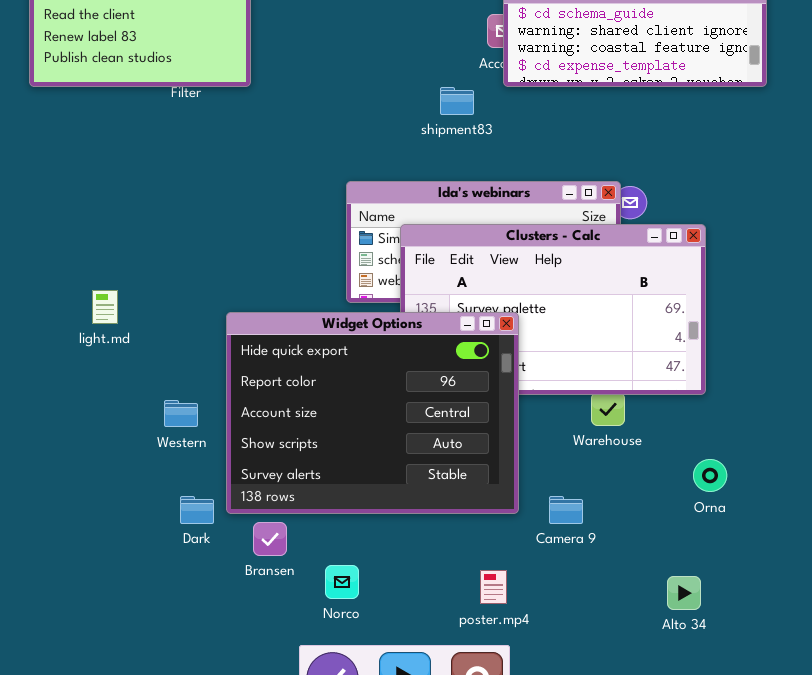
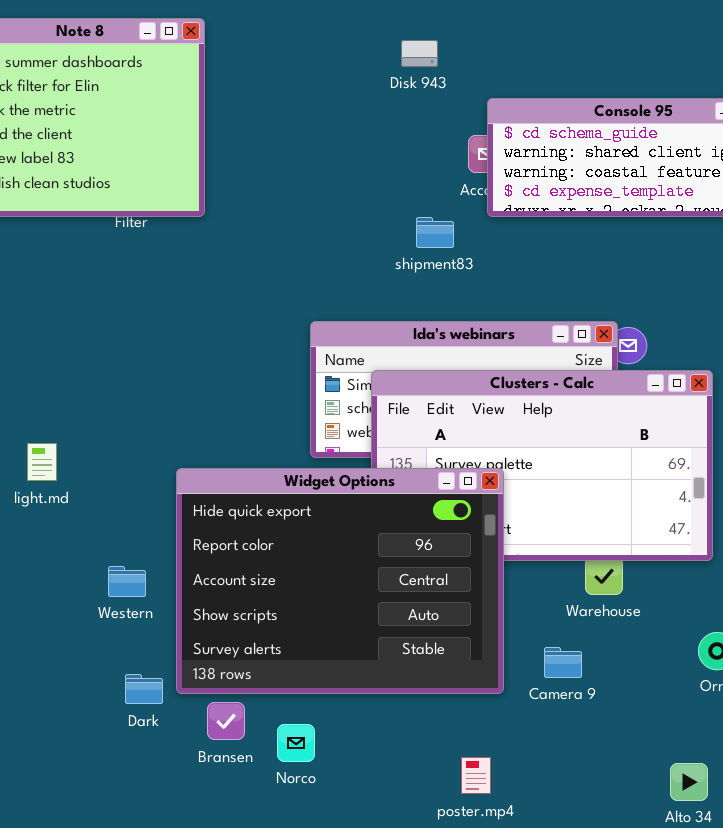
Camera 9: [549,496,583,524] -> [544,647,582,678], moved
Norco: [325,565,359,599] -> [277,724,315,762], moved

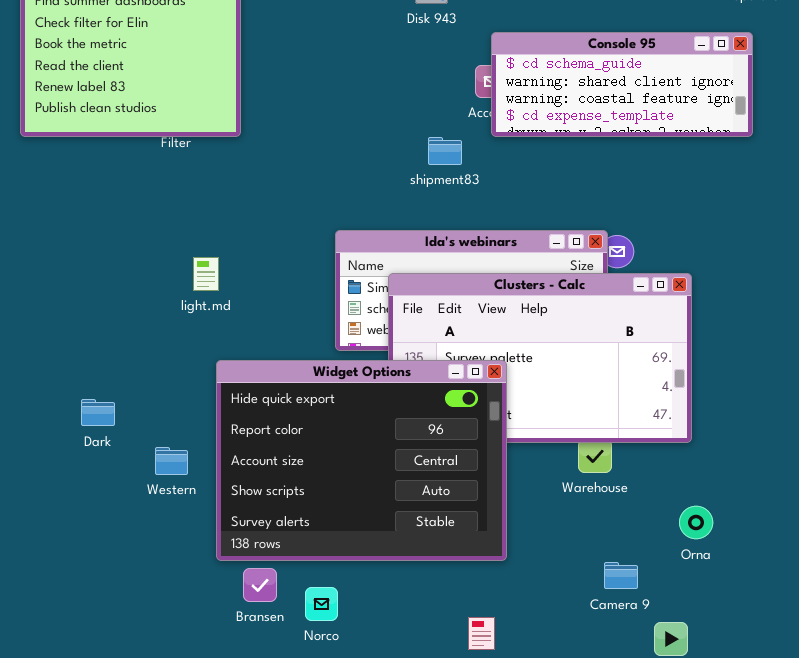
light.md: [27,443,57,481] -> [193,257,219,291], moved
Camera 9: [544,647,582,678] -> [604,562,638,589], moved
Dark: [125,674,163,704] -> [81,399,115,426], moved

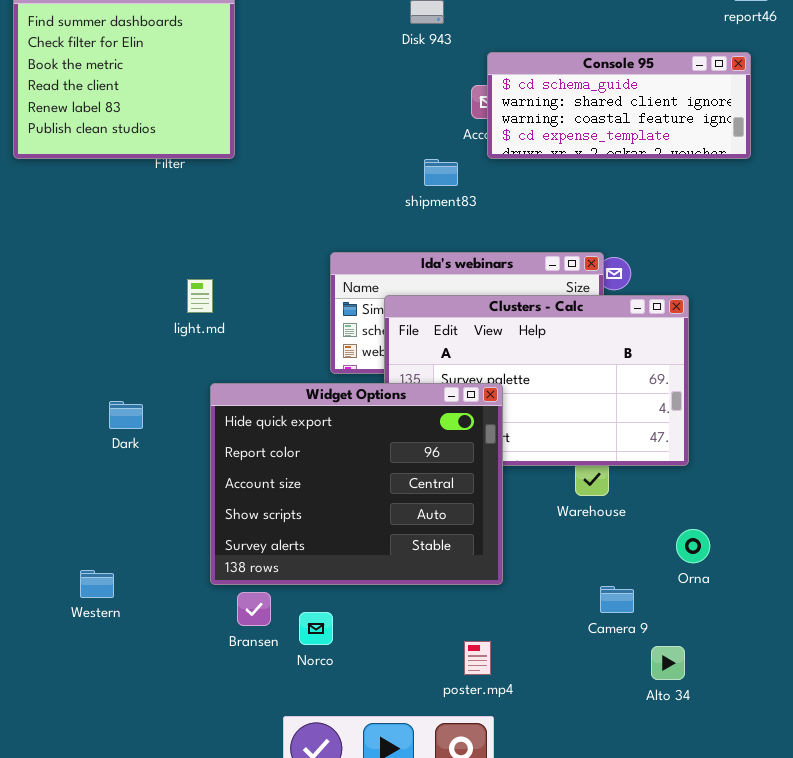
Dark: [81,399,115,426] -> [109,401,143,429], moved
Western: [155,447,188,475] -> [80,570,114,598], moved

